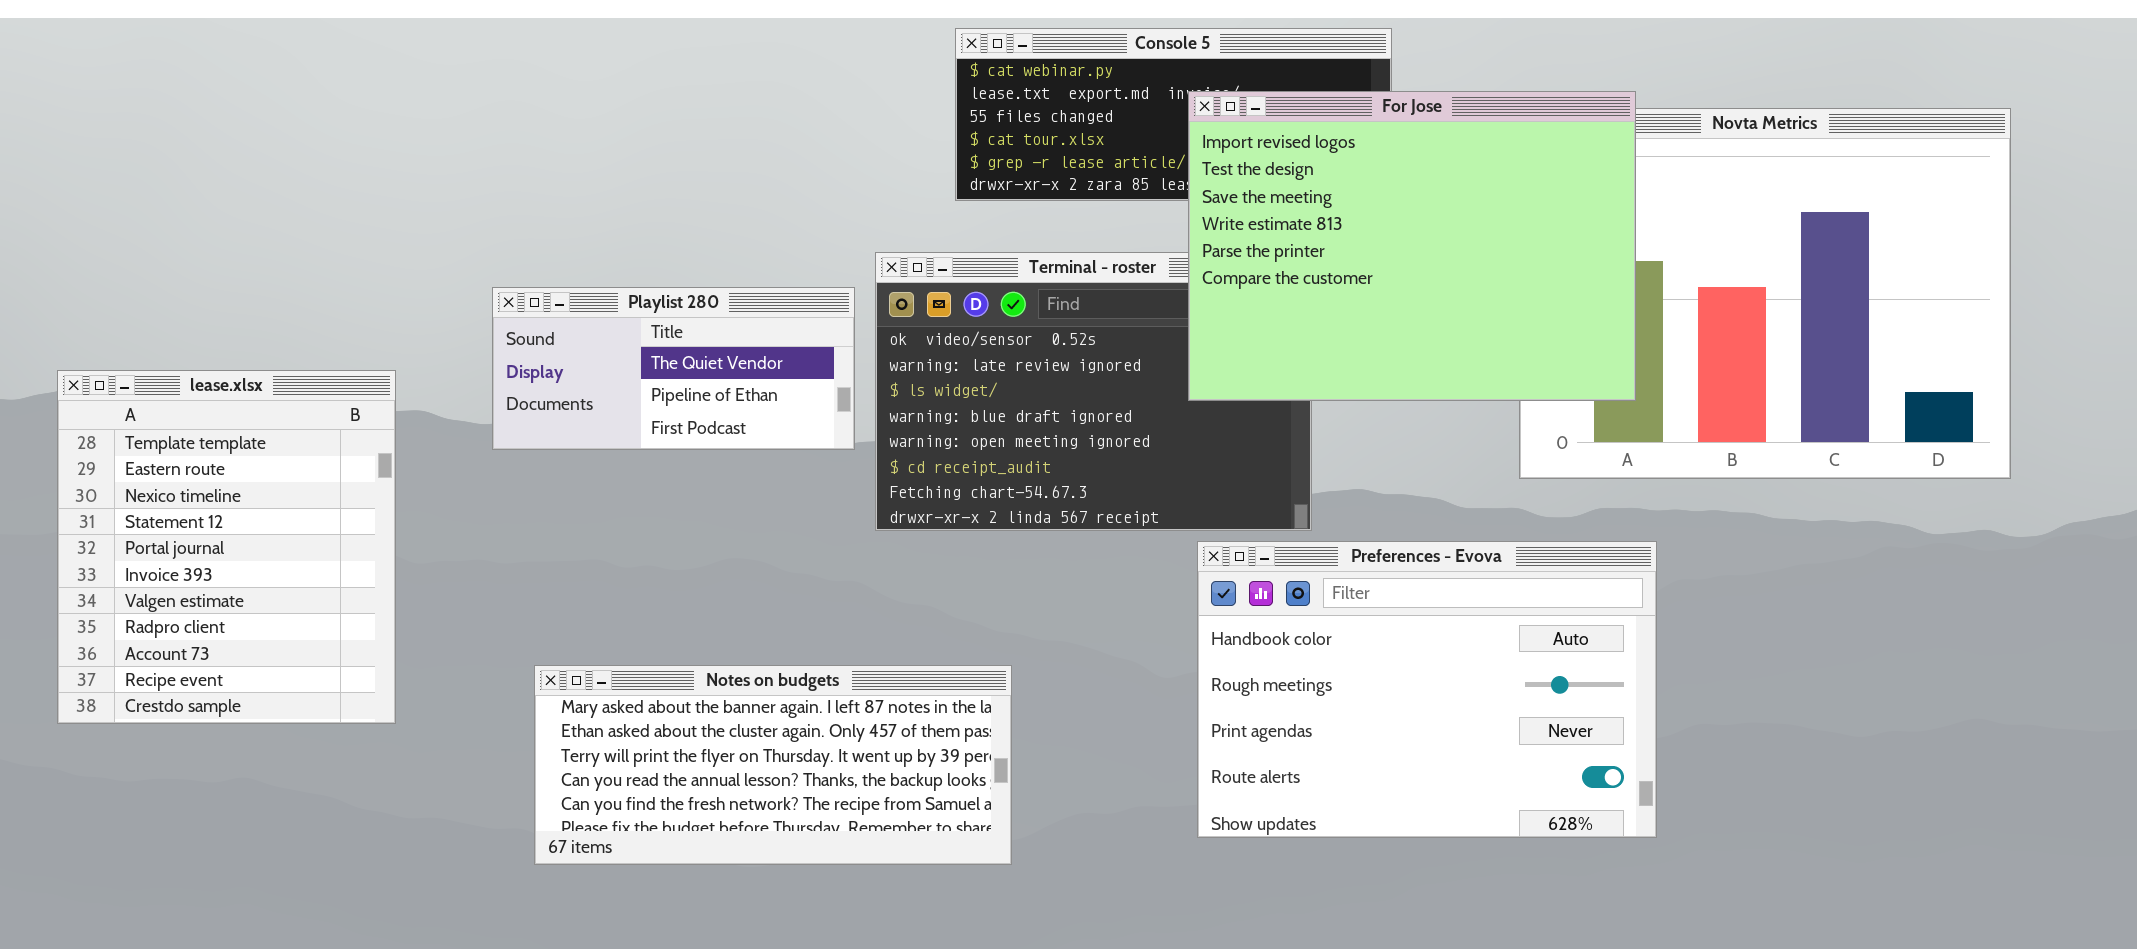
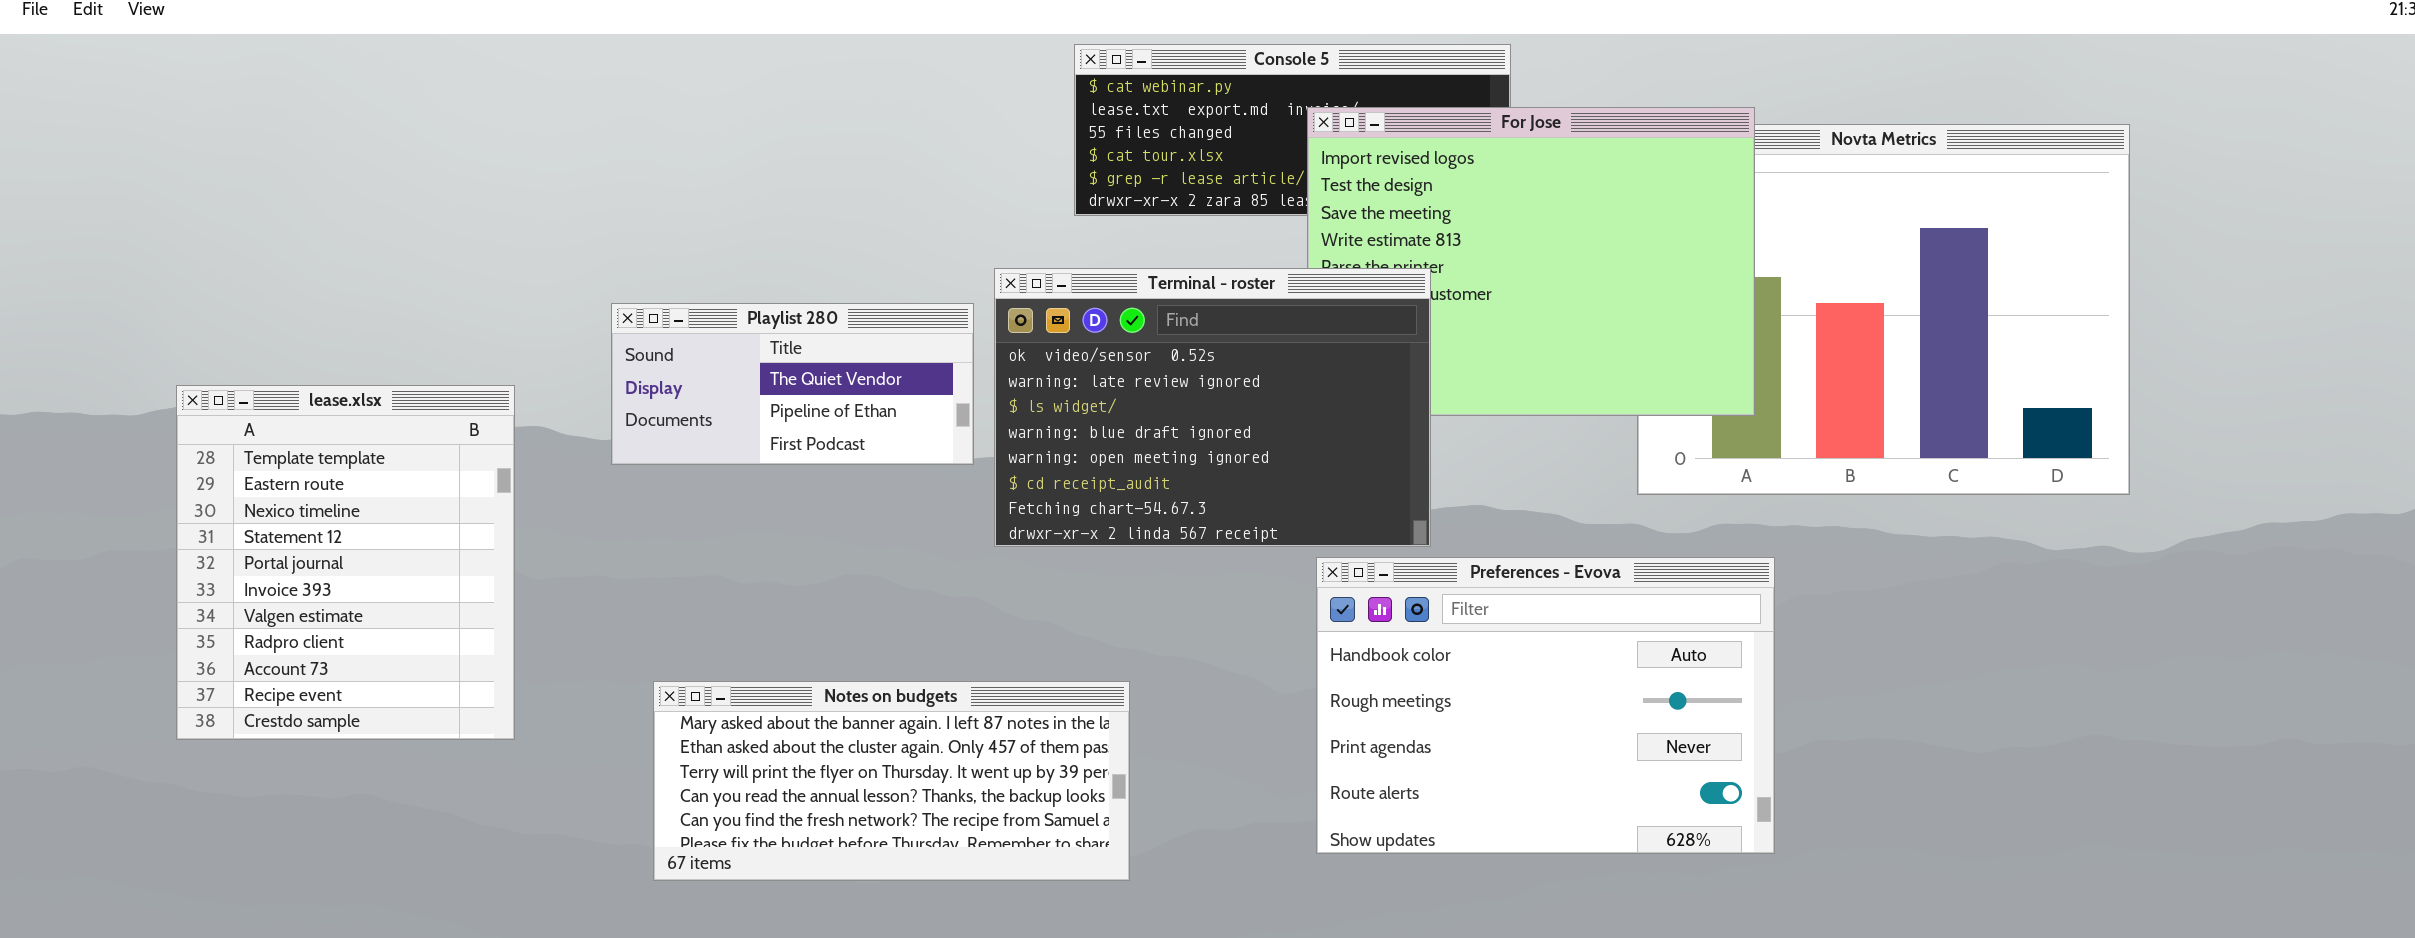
Terminal - roster: [875,252,1312,531] -> [994,268,1431,547], raised

